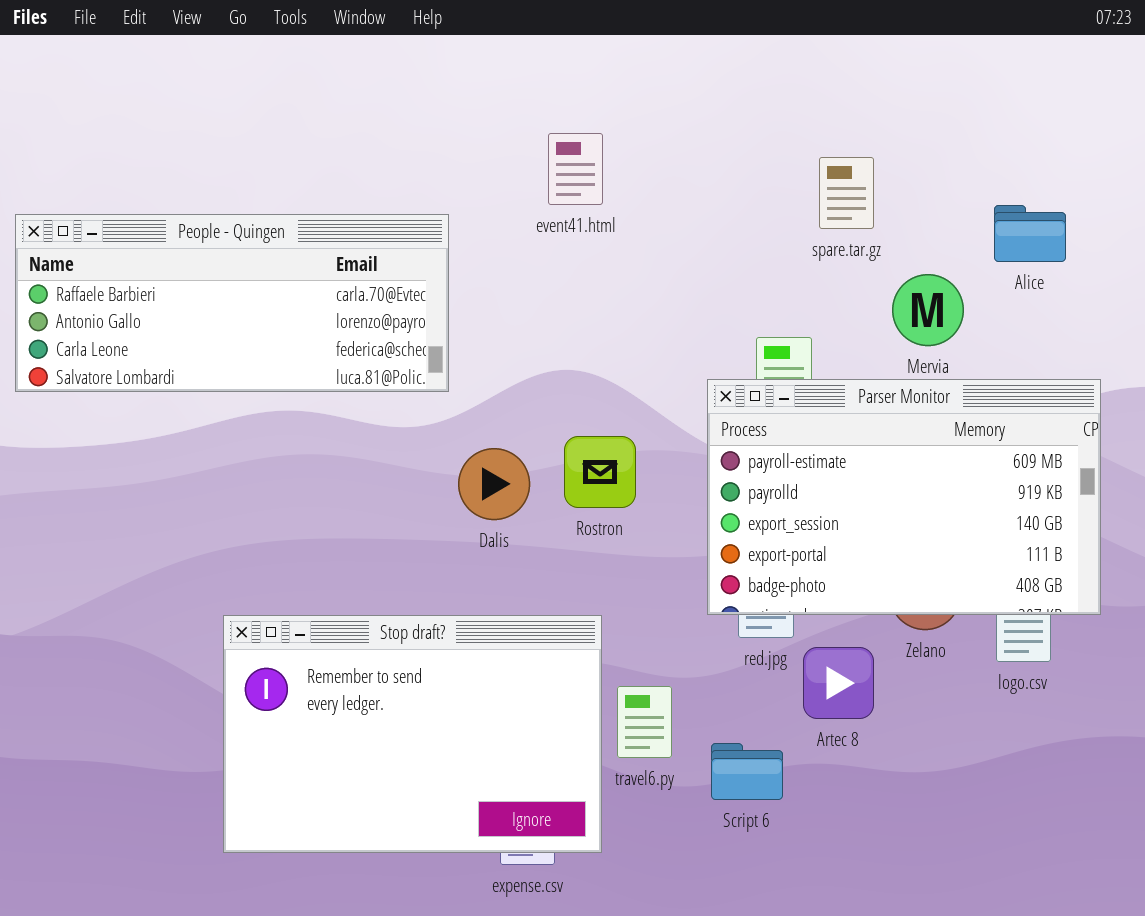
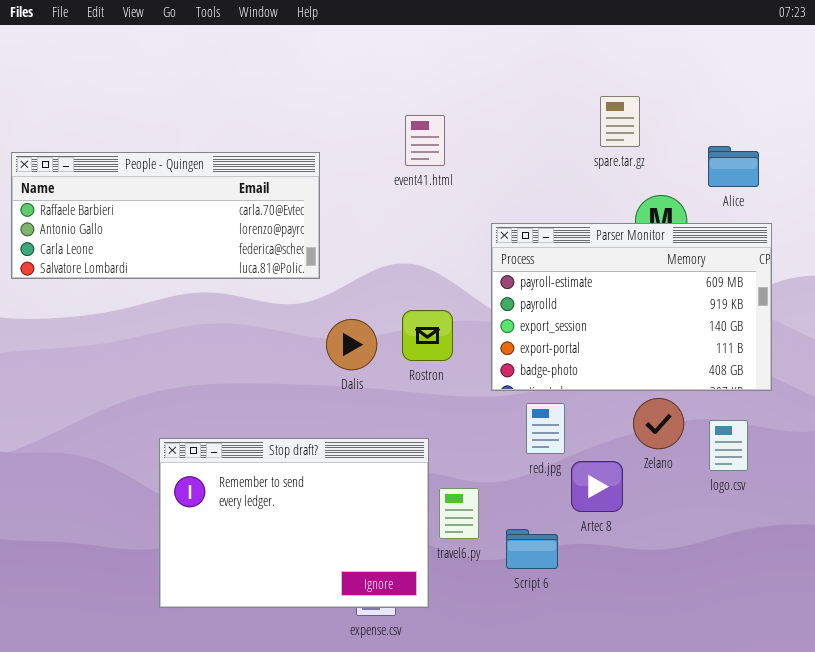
event41.html: [548,133,603,205] -> [405,115,445,166], moved
spare.tar.gz: [819,157,874,229] -> [600,96,640,147], moved
Parser Monitor: [707,379,1101,615] -> [491,223,772,391], moved

